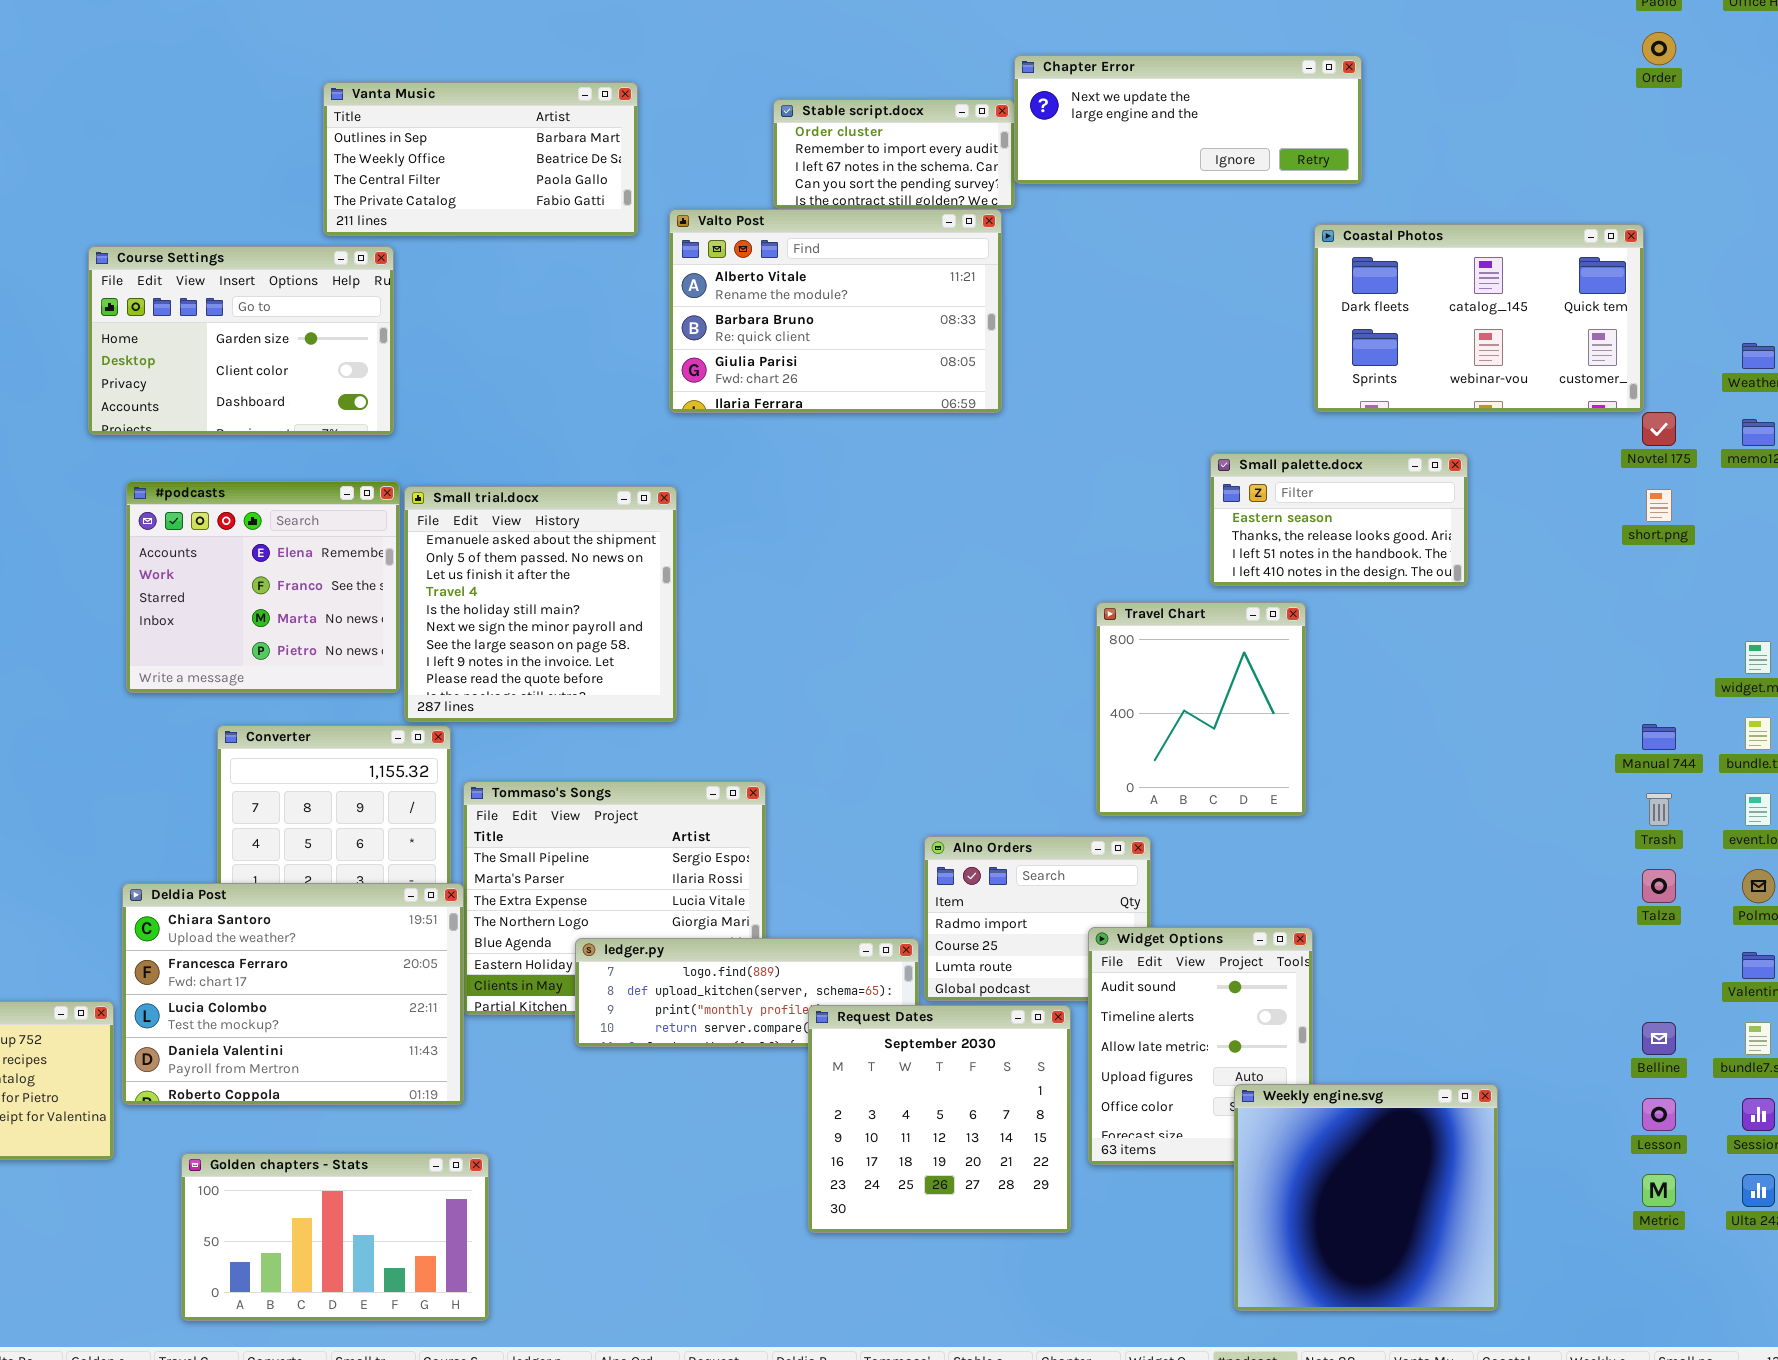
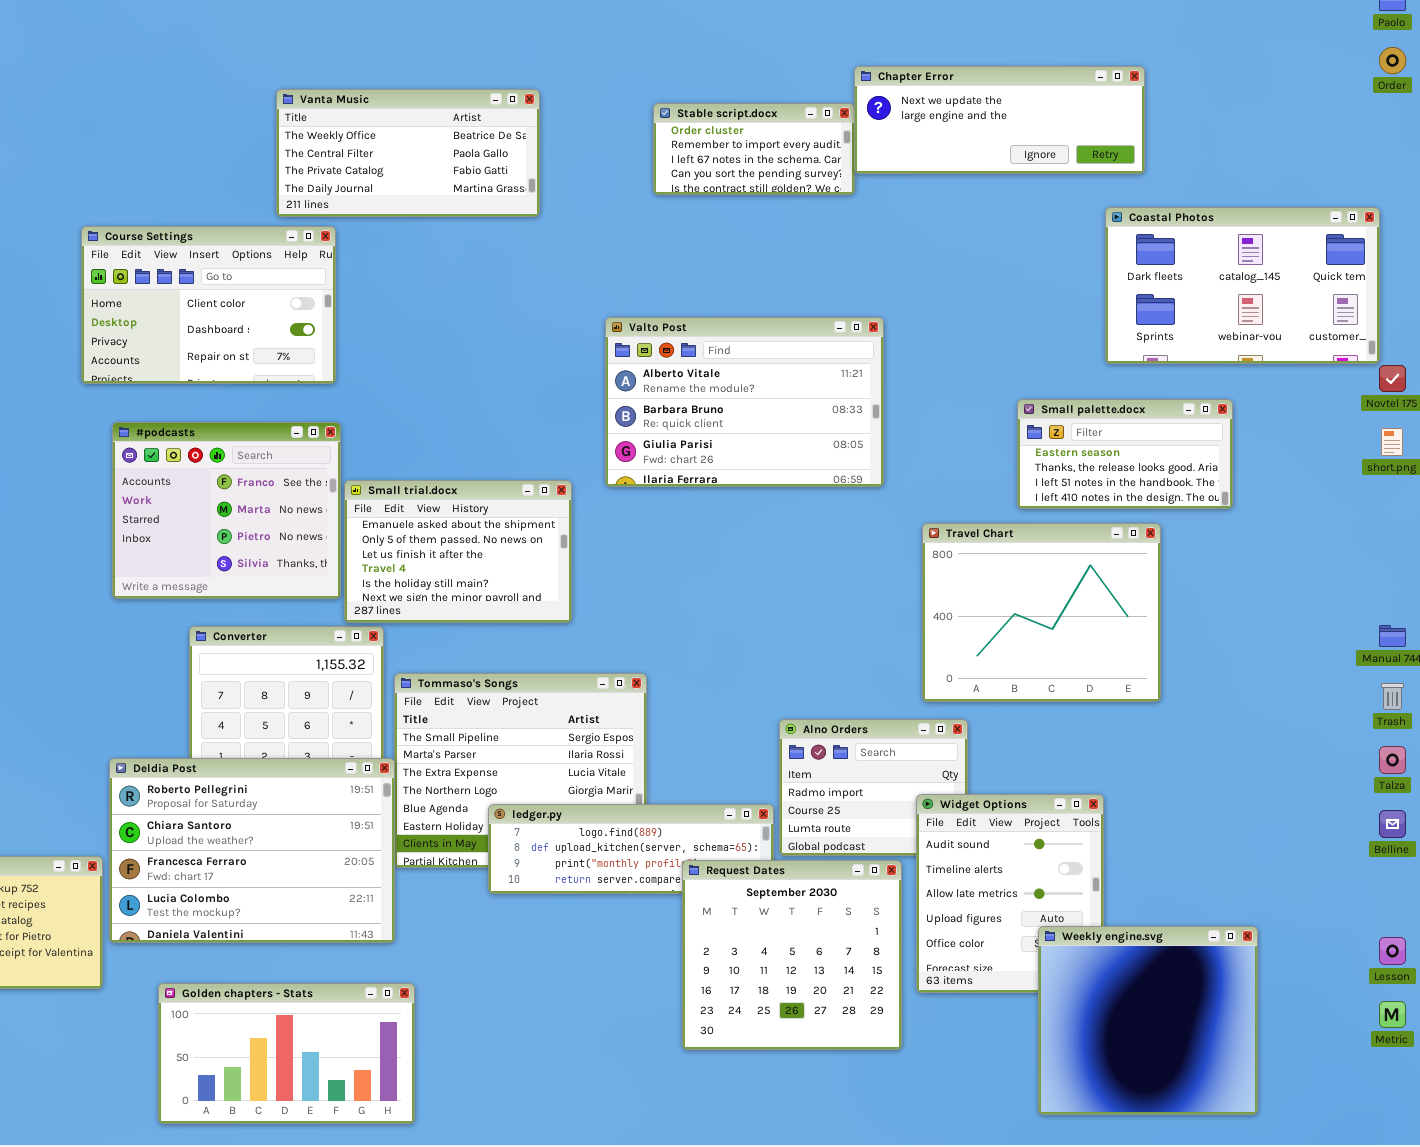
Vanta Music: [323,82,638,236] -> [276,89,540,217], scrolled down 1 row
Valto Post: [669,209,1002,413] -> [605,317,884,487], moved
Course Settings: [88,246,394,435] -> [81,226,336,384], scrolled down 1 row
#podcasts: [126,481,400,693] -> [112,422,341,599], scrolled down 1 row
Small trial.docx: [404,486,677,722] -> [344,480,572,623], resized
Travel Chart: [1096,602,1306,816] -> [922,523,1161,702], resized
Deldia Post: [122,883,464,1105] -> [109,758,395,943], scrolled up 1 row
Belline: [1642,1022,1676,1055] -> [1379,810,1406,838], moved

